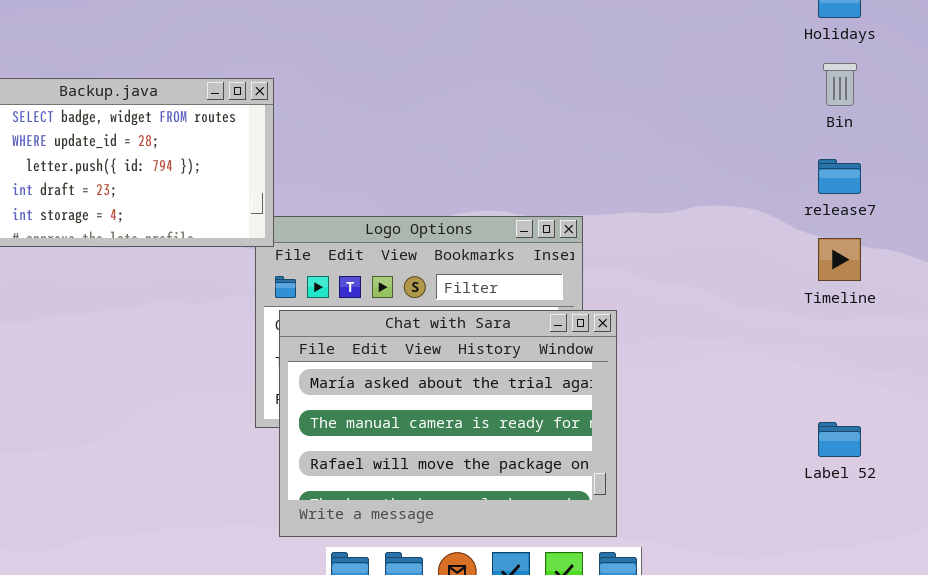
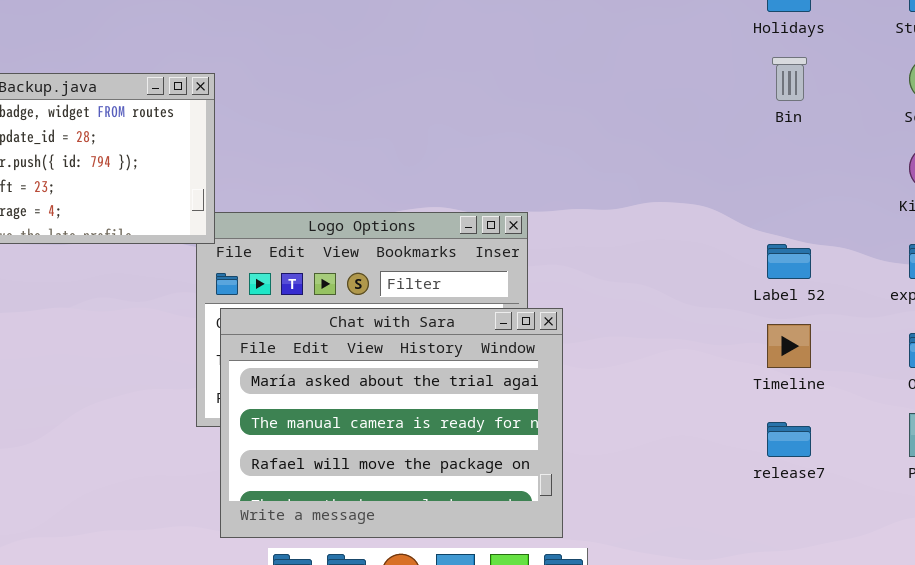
release7: [818,159,861,194] -> [767,422,811,457], moved
Timeline: [818,238,861,281] -> [767,324,811,368], moved
Label 52: [818,422,861,457] -> [767,244,811,279], moved

